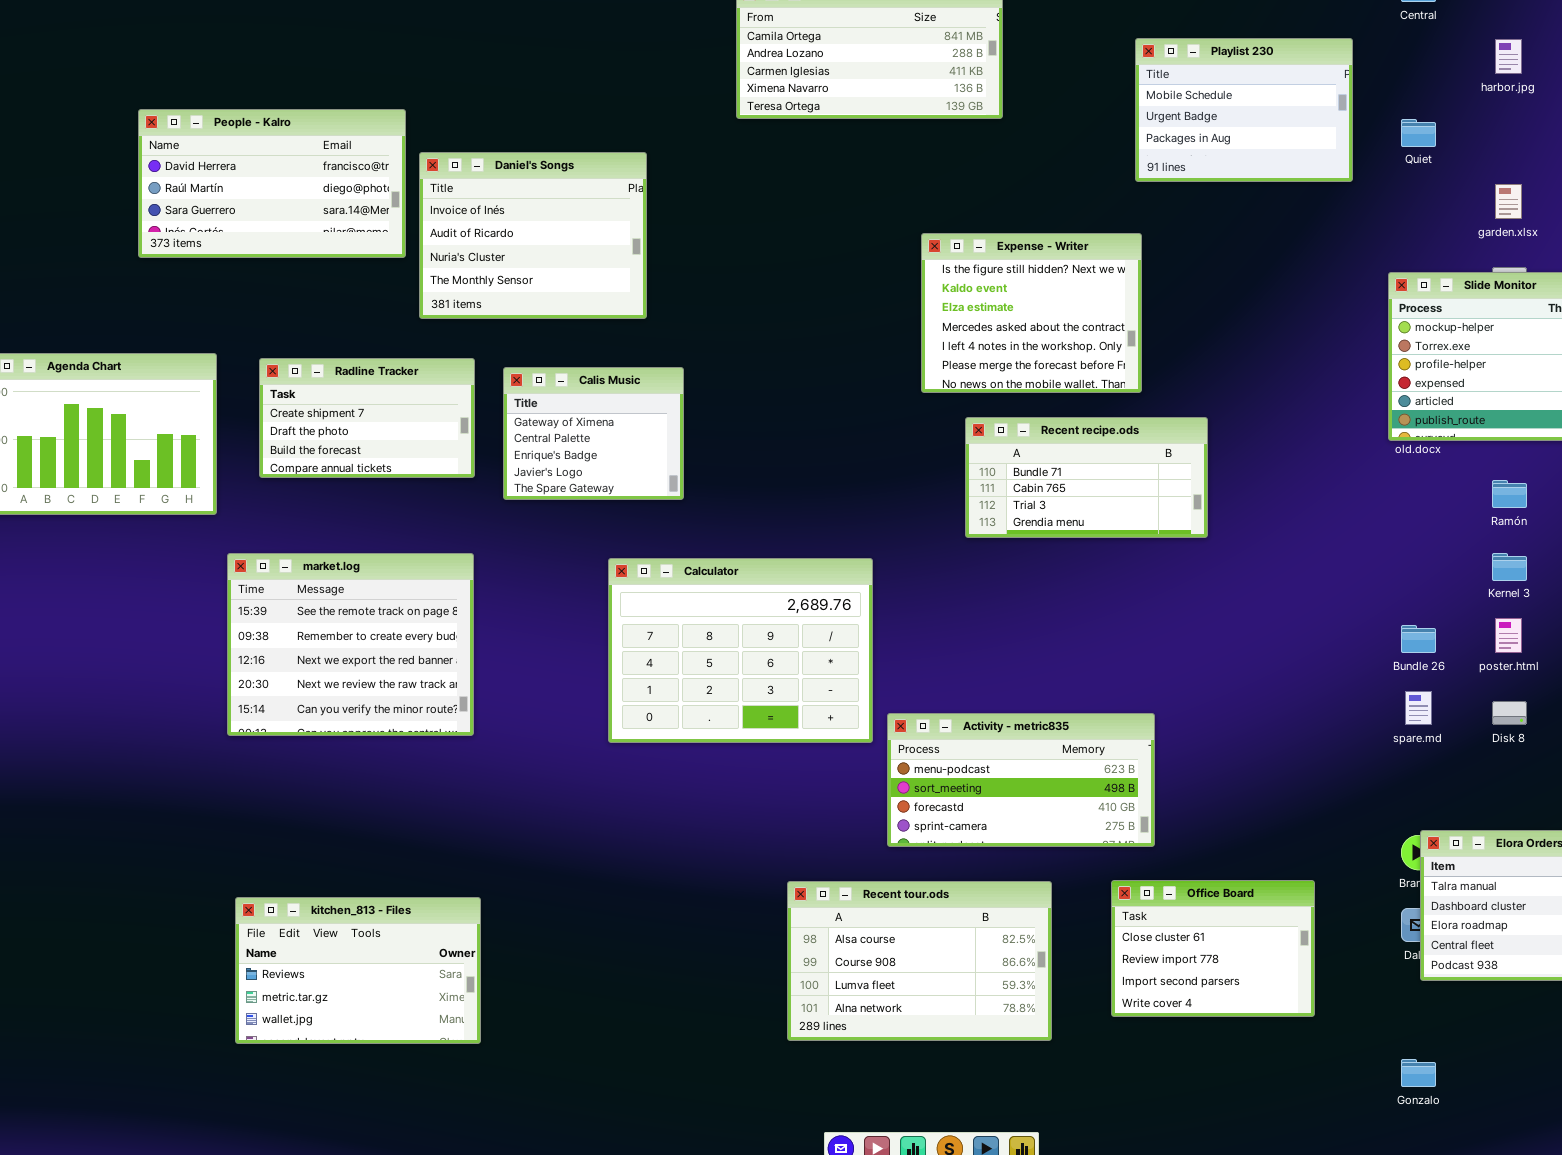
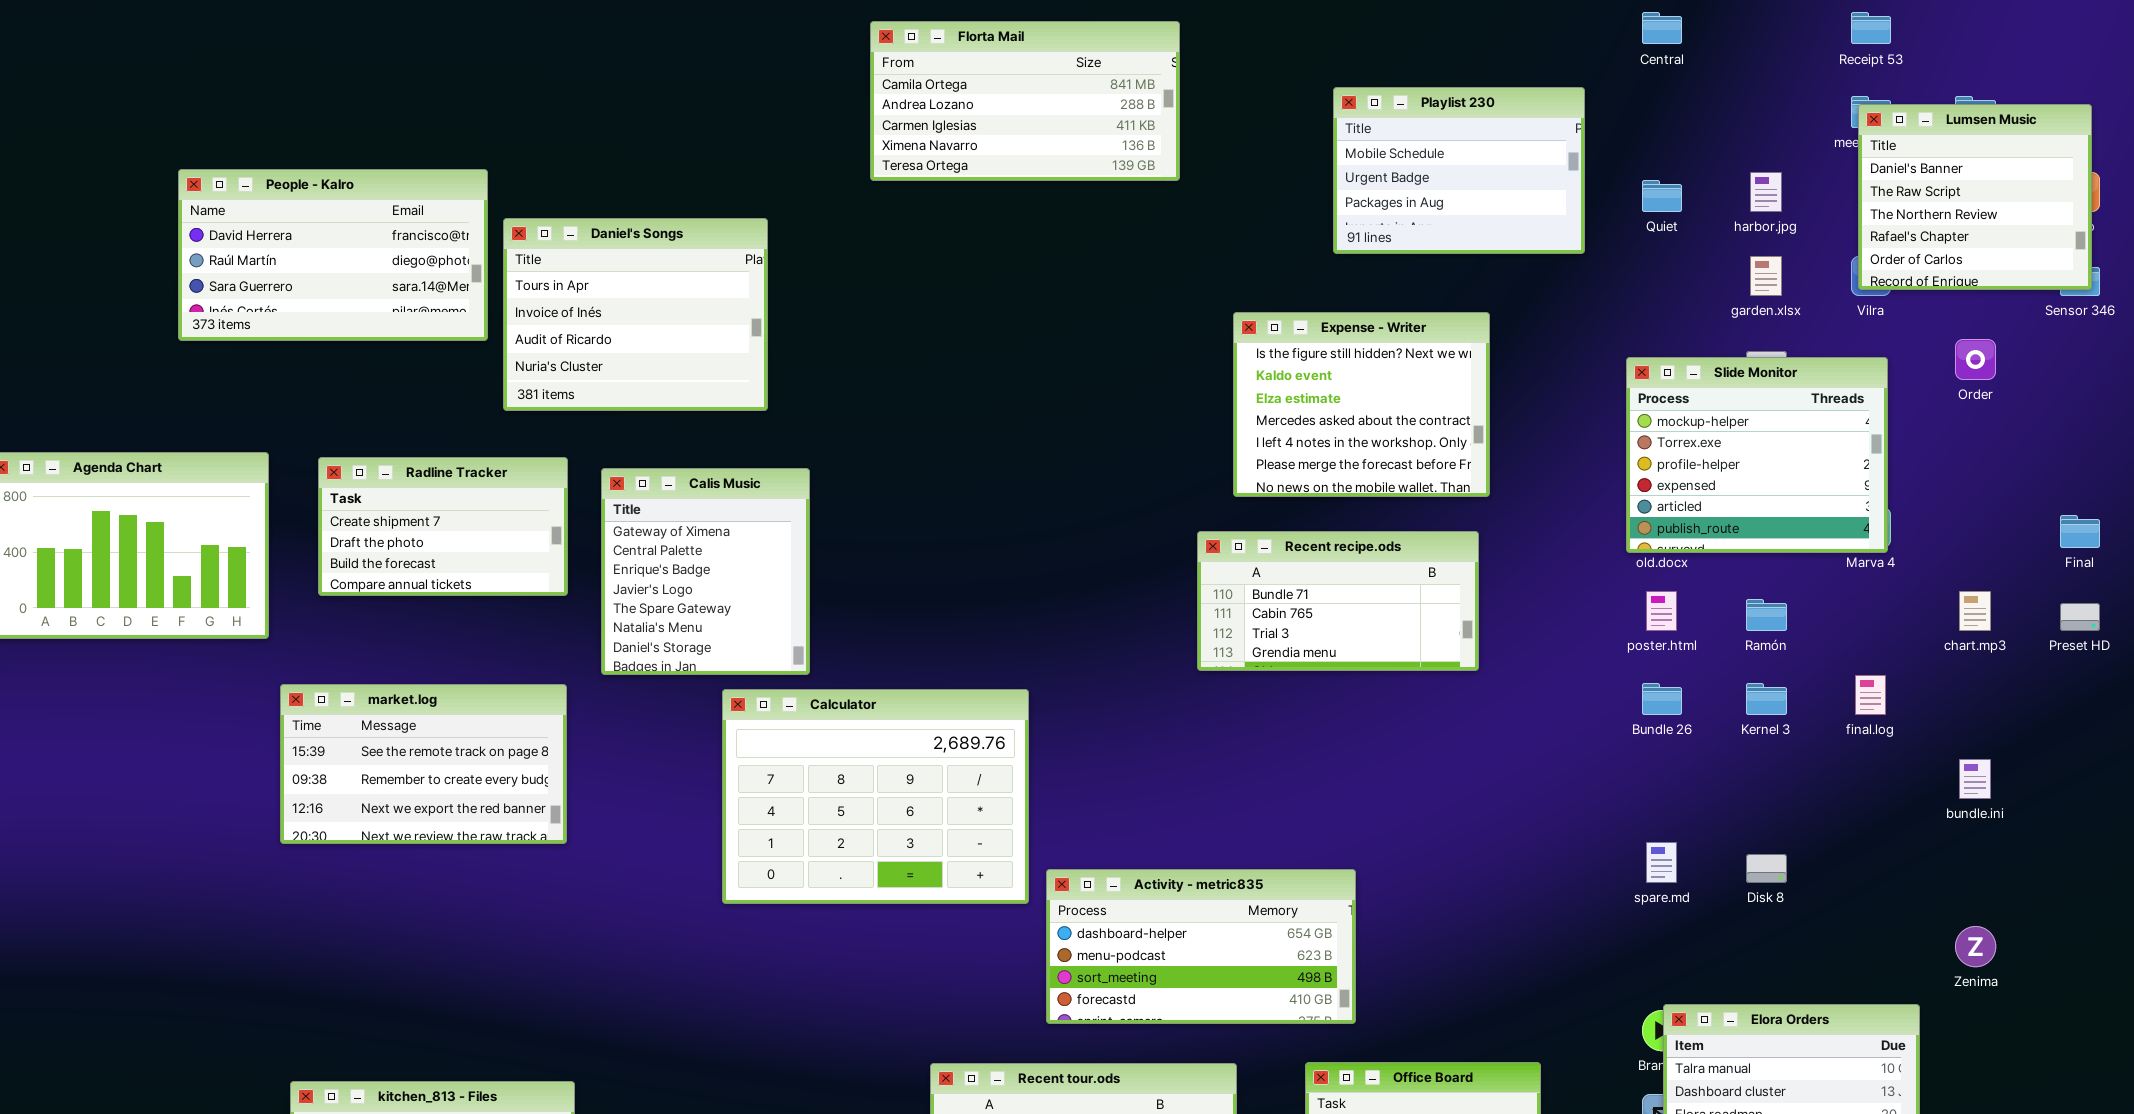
harbor.jpg: [1495,39,1522,74] -> [1750,172,1782,212], moved
Daniel's Songs: [419,152,647,319] -> [503,218,768,411], scrolled up 1 row
Expense - Writer: [921,233,1142,393] -> [1233,312,1490,497], moved
Calis Music: [503,367,684,500] -> [601,468,810,675], resized
Recent recipe.ods: [965,417,1208,538] -> [1197,531,1479,671], moved
market.log: [227,553,474,736] -> [280,684,567,844], resized
poster.html: [1495,618,1522,653] -> [1646,591,1677,631], moved
Bundle 26: [1401,625,1436,653] -> [1642,683,1682,715], moved
Activity - metric835: [887,713,1155,847] -> [1046,869,1356,1024], scrolled up 1 row

